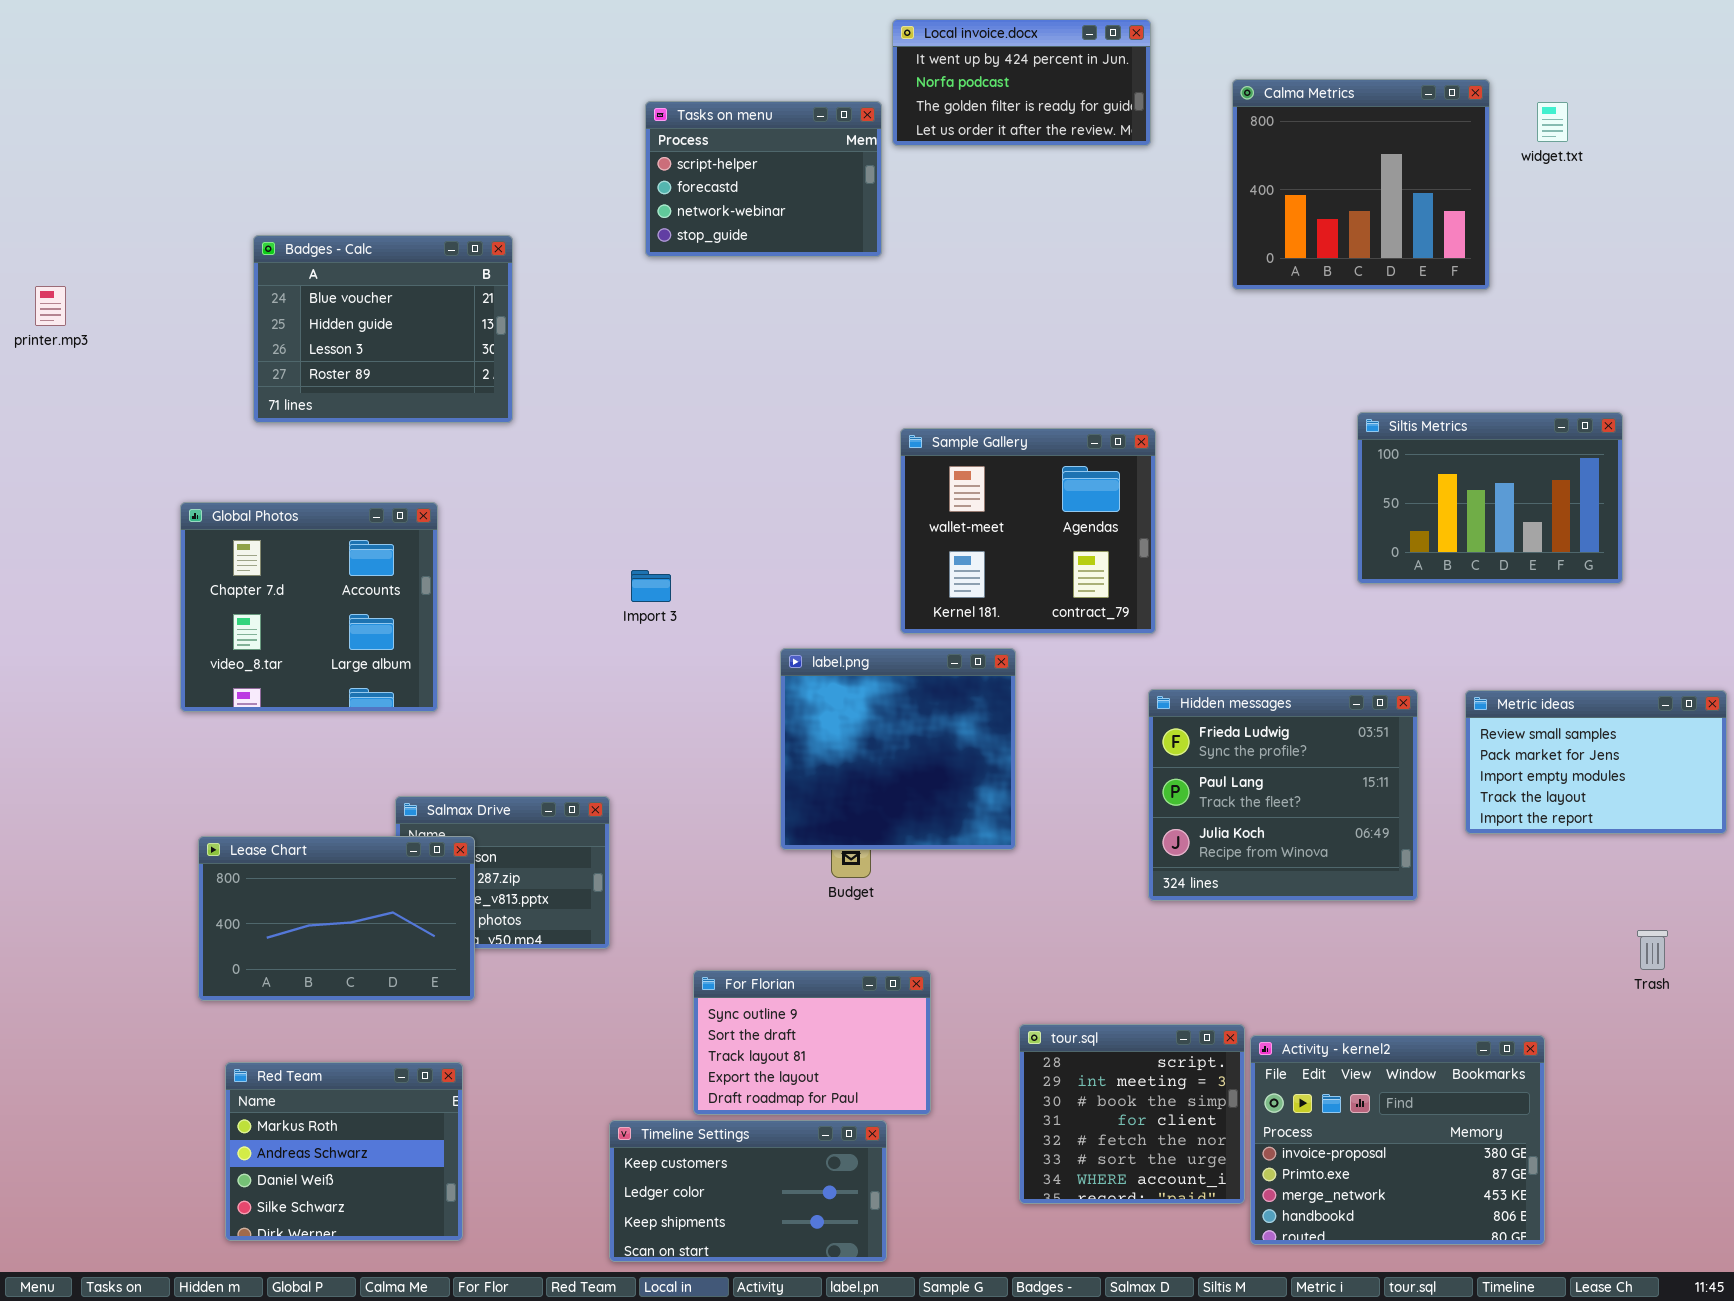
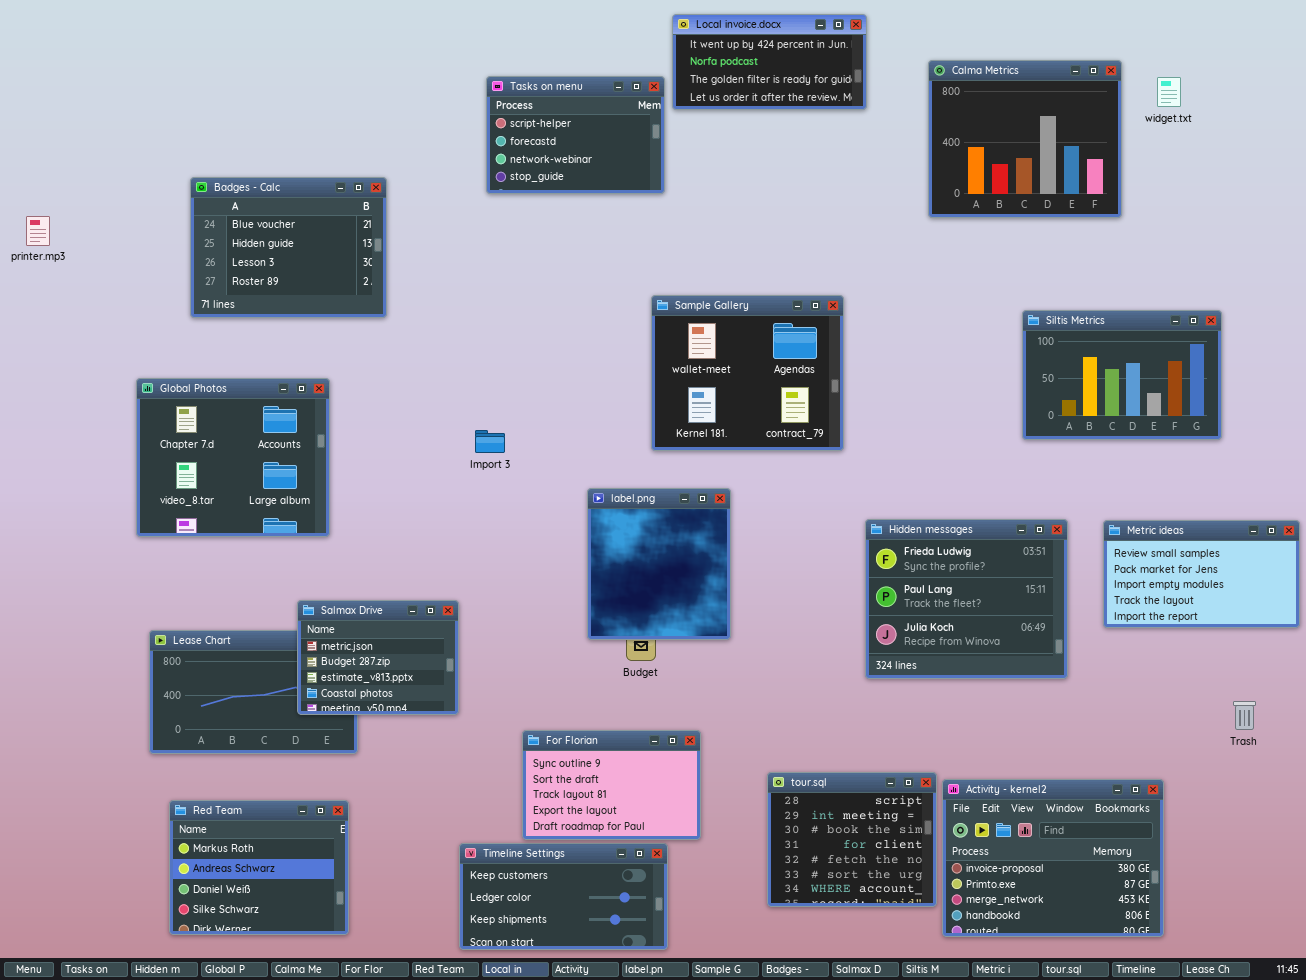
Sample Gallery: [900,428,1156,634] -> [651,295,844,451], moved
label.png: [780,648,1016,850] -> [587,488,731,640], resized
Salmax Drive: [395,796,610,949] -> [297,600,459,715], raised

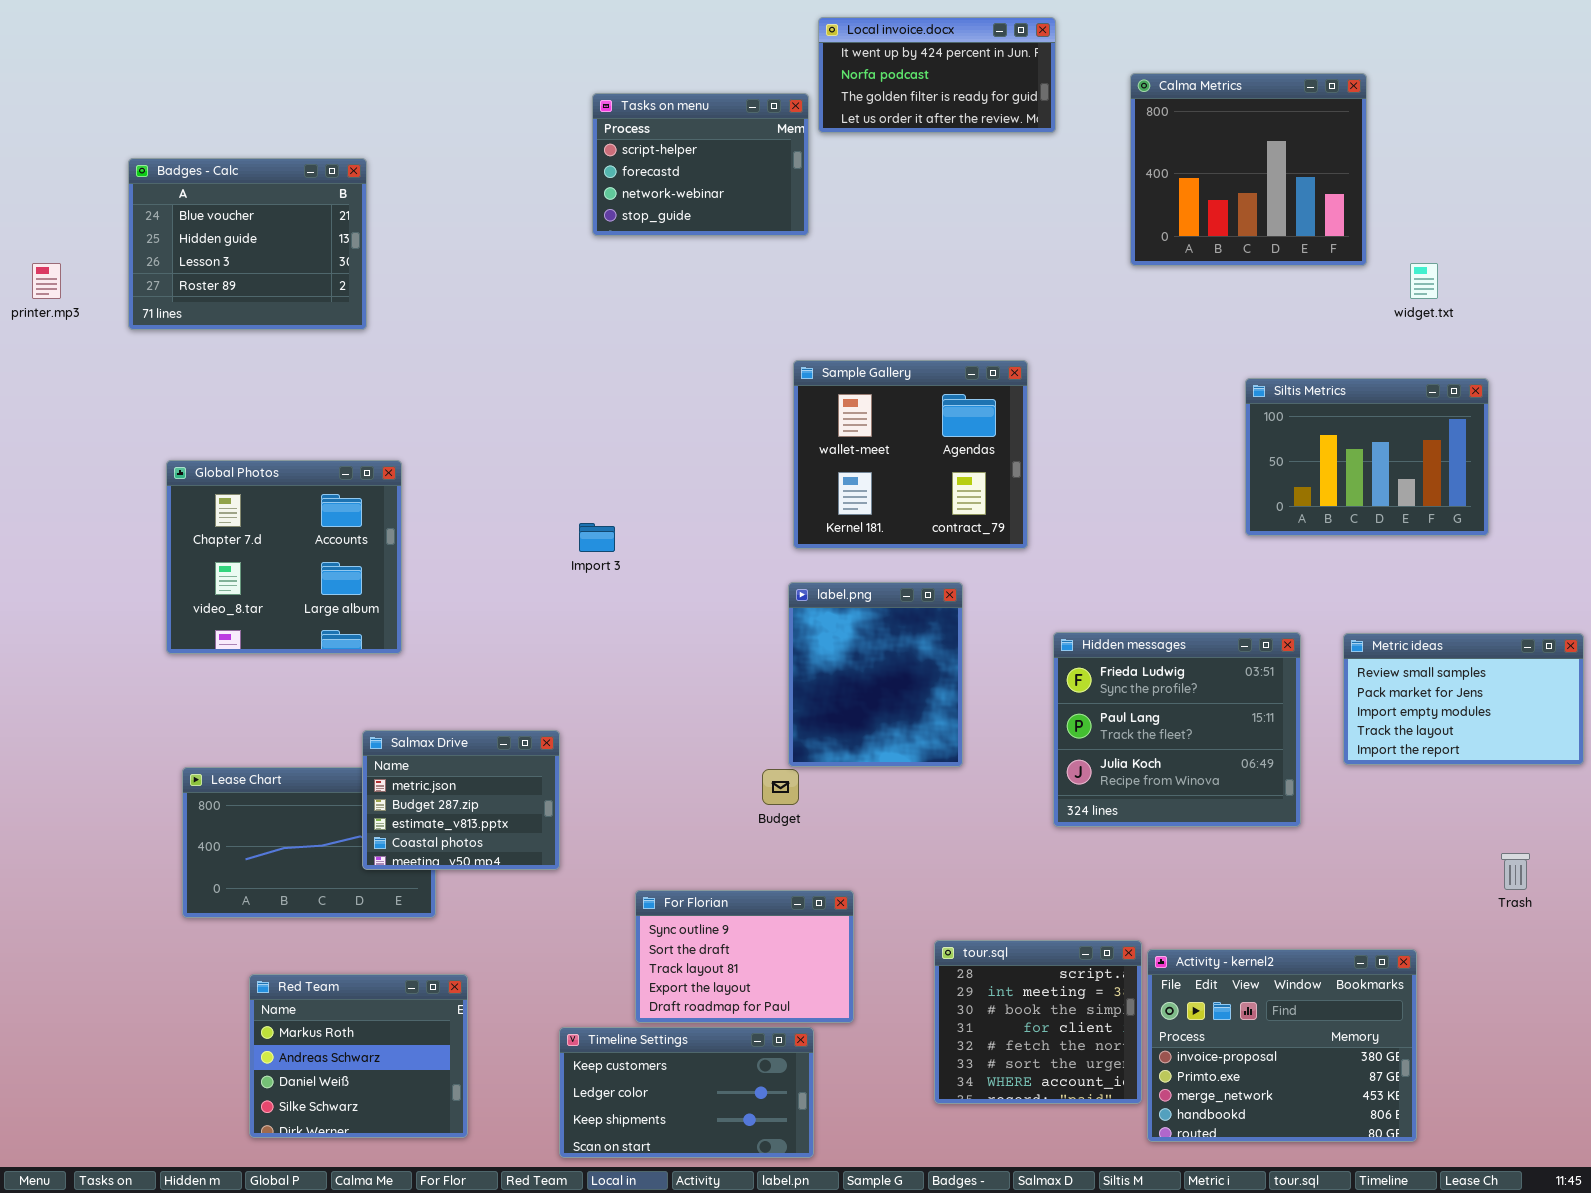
widget.txt: [1157,77,1181,107] -> [1410,263,1438,299], moved
Badges - Calc: [190,177,387,318] -> [128,158,367,330], moved
label.png: [587,488,731,640] -> [788,582,963,767], moved
Red Team: [169,800,349,935] -> [249,974,468,1138], moved

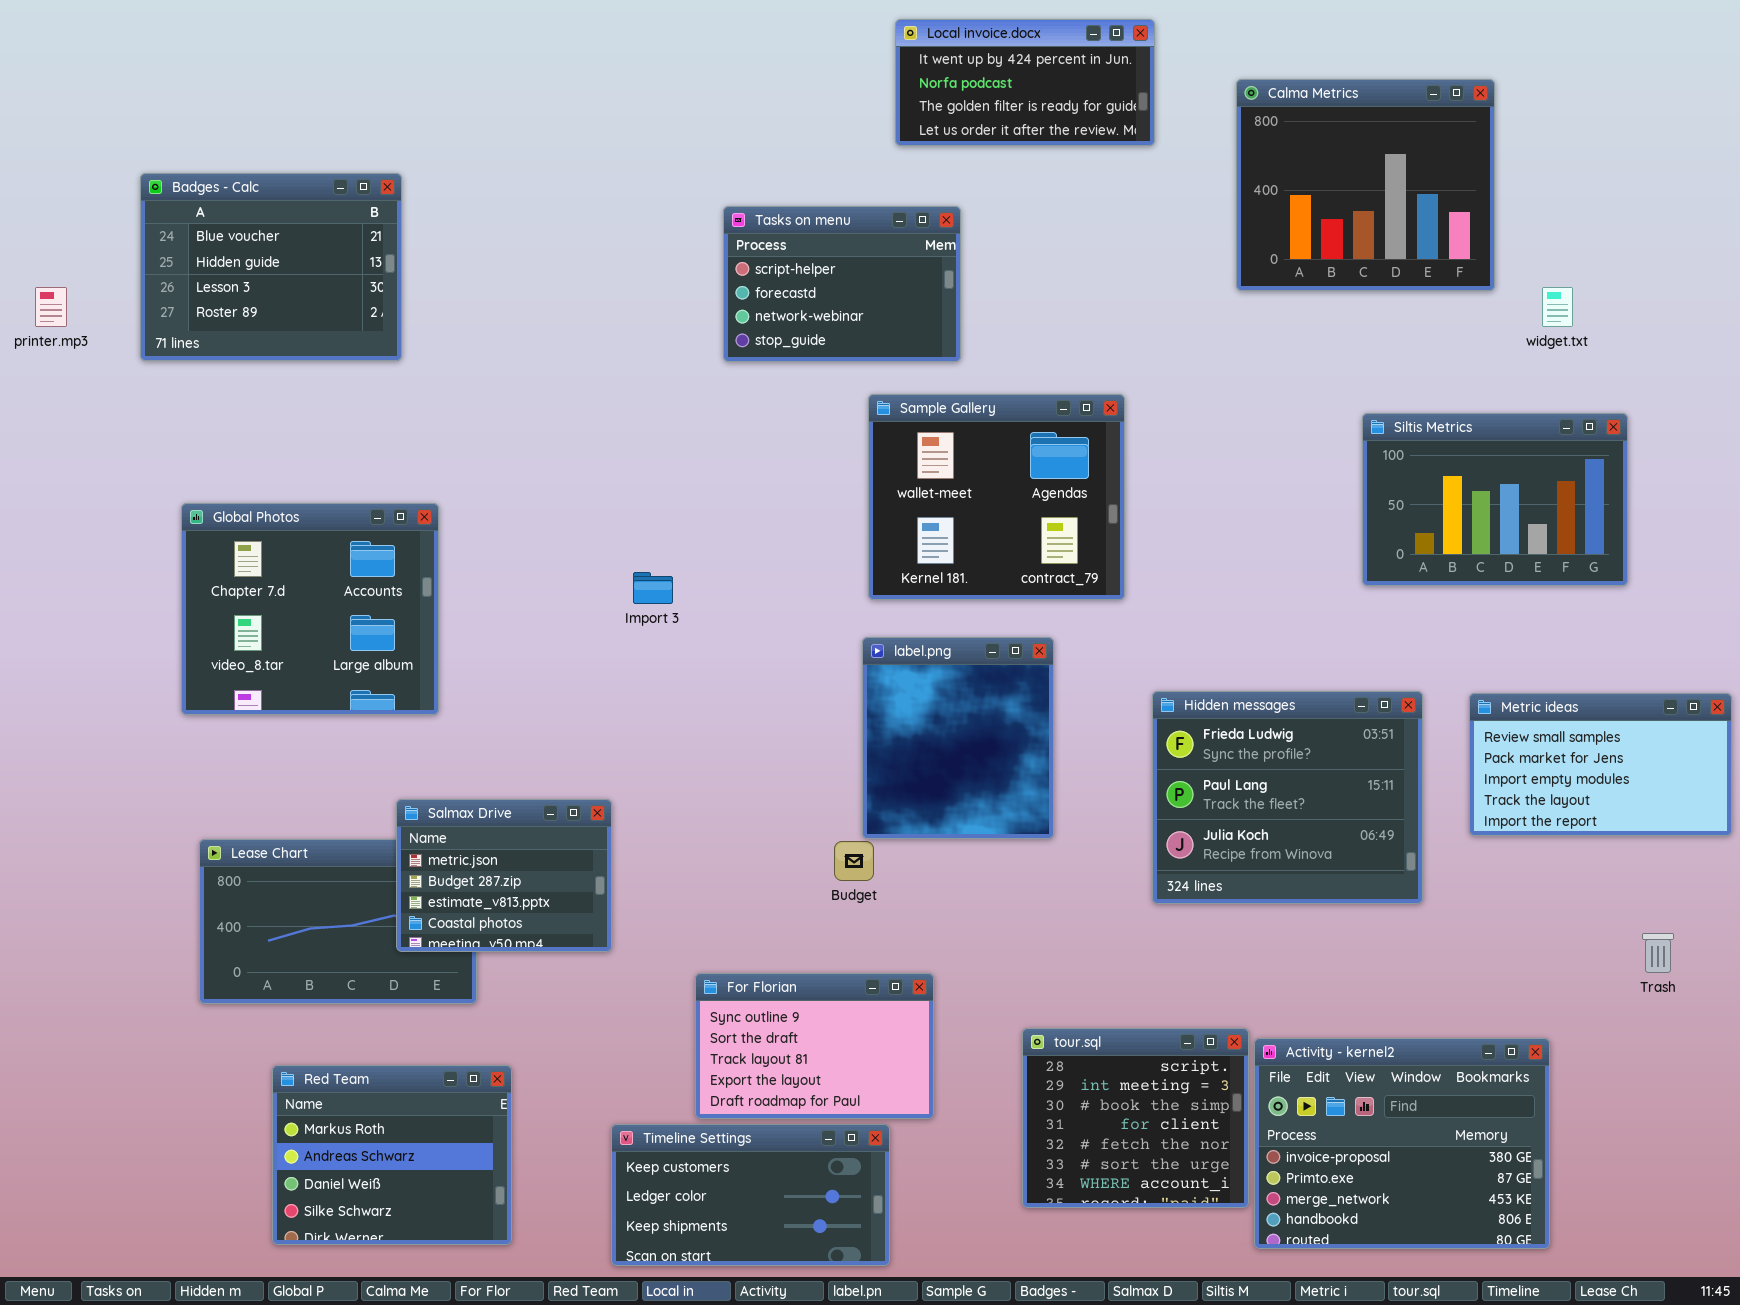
Tasks on menu: [592,93,809,236] -> [723,206,961,362], moved

